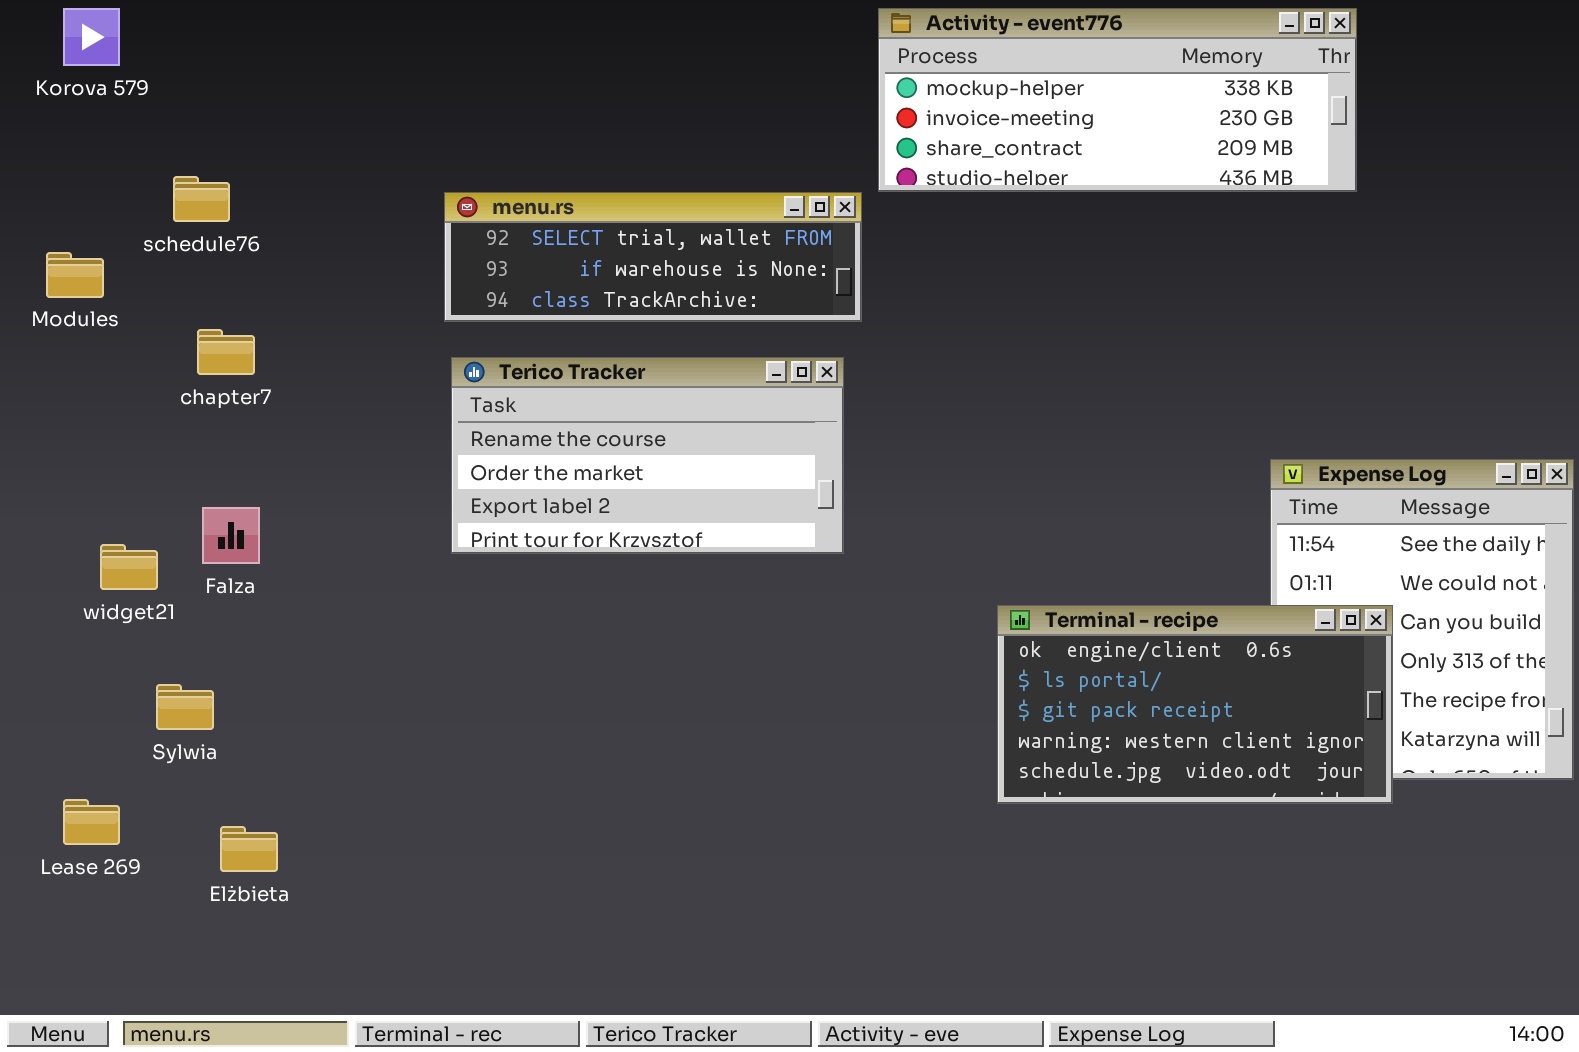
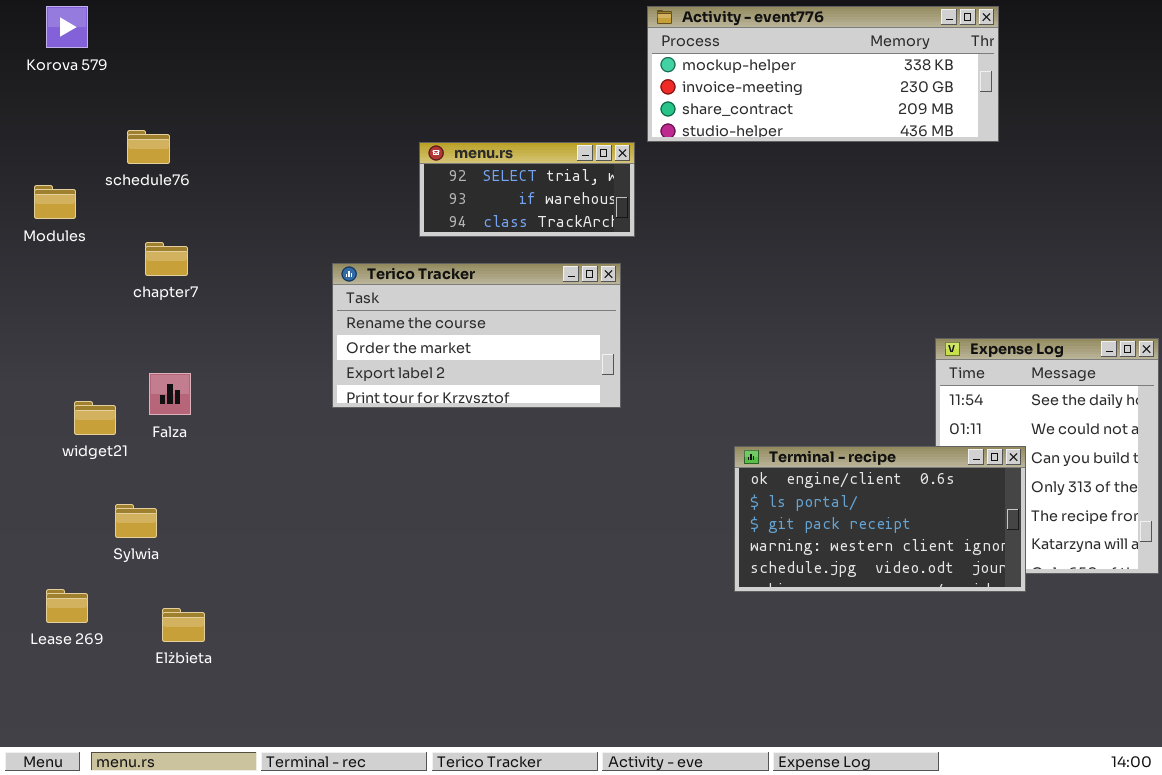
menu.rs: [444,192,862,322] -> [419,142,635,237], resized

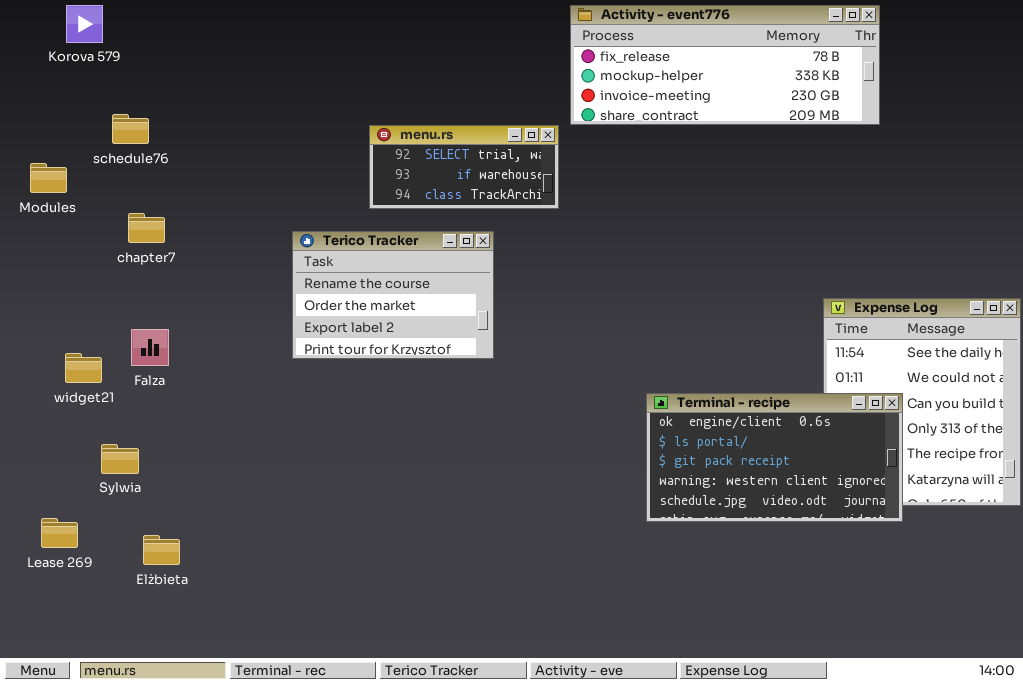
Korova 579: [46,6,88,48] -> [66,5,103,43], moved
Activity - event776: [647,6,999,142] -> [570,5,880,125], scrolled up 1 row
Terico Tracker: [332,263,621,408] -> [292,231,494,359], resized

